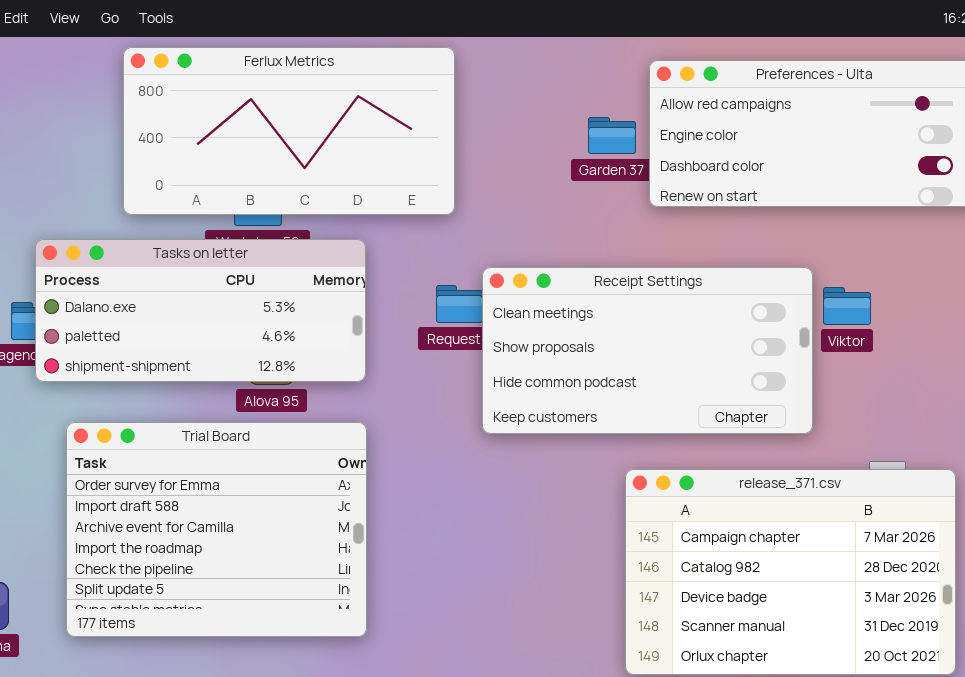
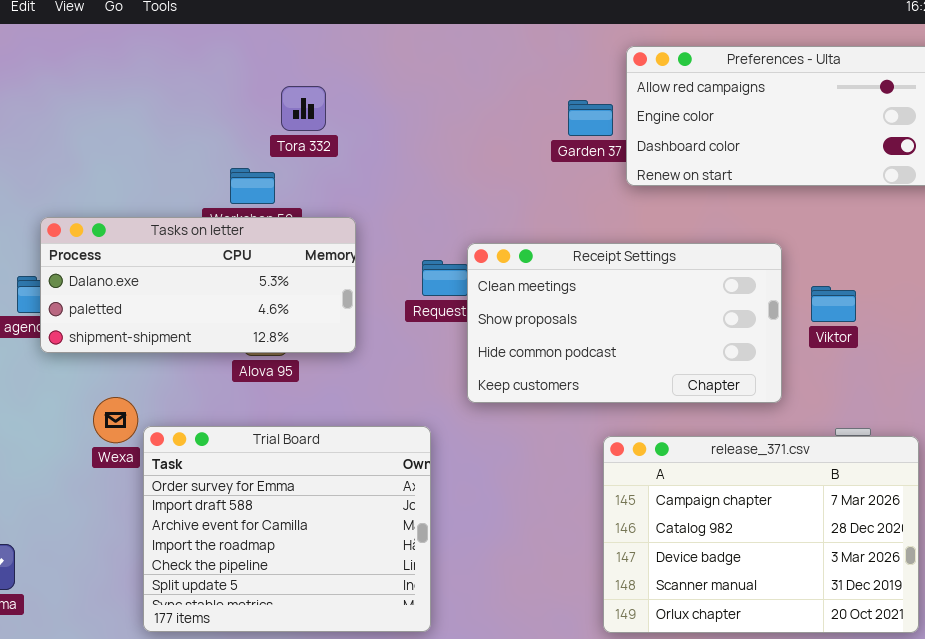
Ferlux Metrics: [123,47,455,215] -> none, closed
Viktor: [823,287,871,325] -> [811,286,856,322], moved
Trial Board: [66,422,367,637] -> [143,426,431,632], moved

